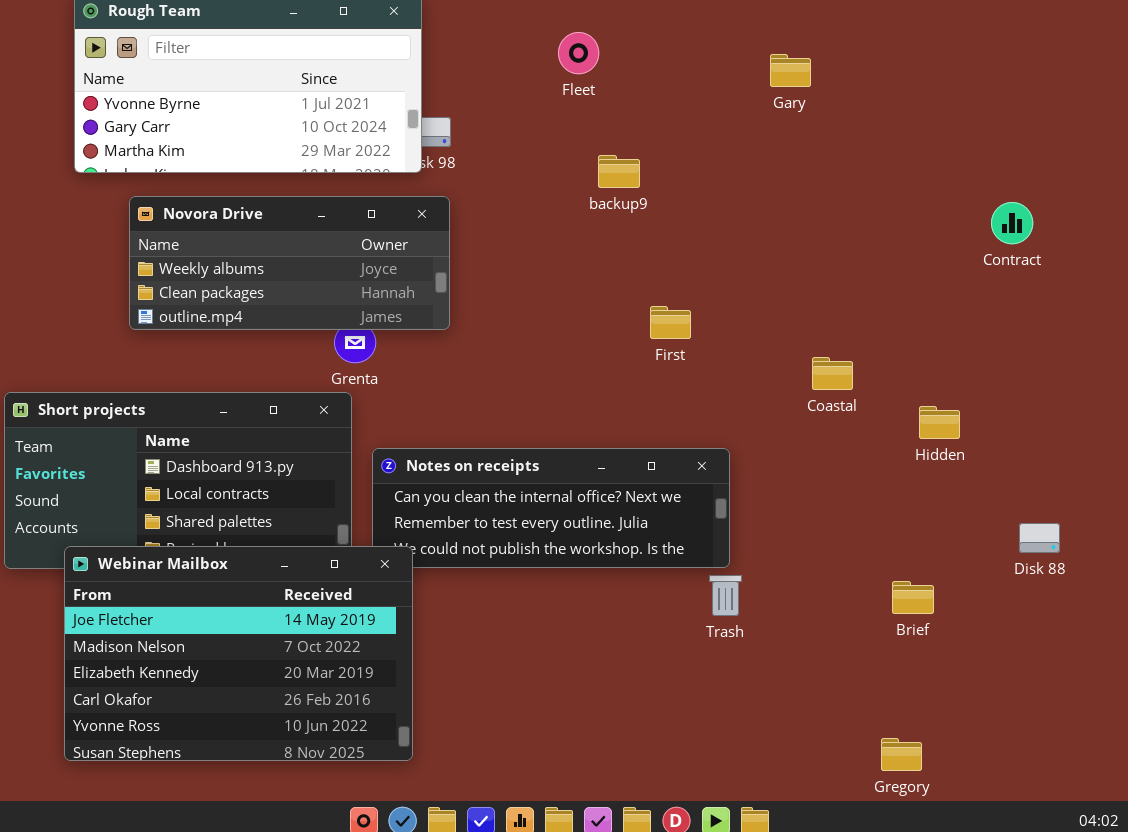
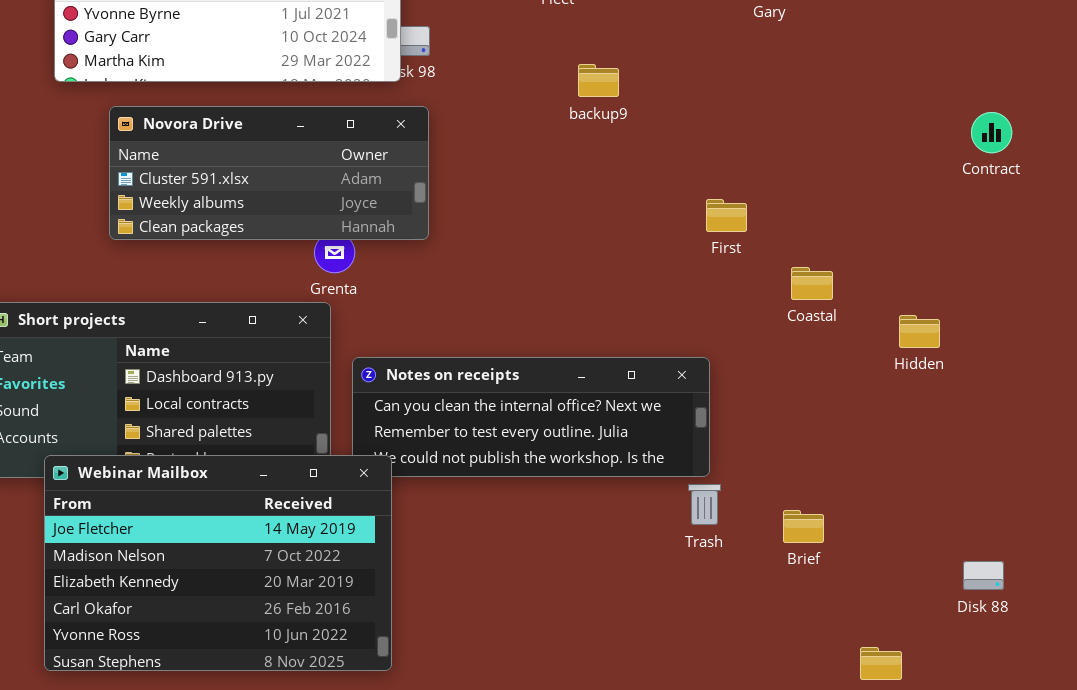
Novora Drive: [129,196,450,330] -> [109,106,429,240], scrolled up 1 row
First: [650,306,691,339] -> [706,199,747,232], moved
Disk 88: [1019,523,1060,553] -> [963,561,1004,590], moved
Brief: [892,581,934,614] -> [783,510,824,543], moved

